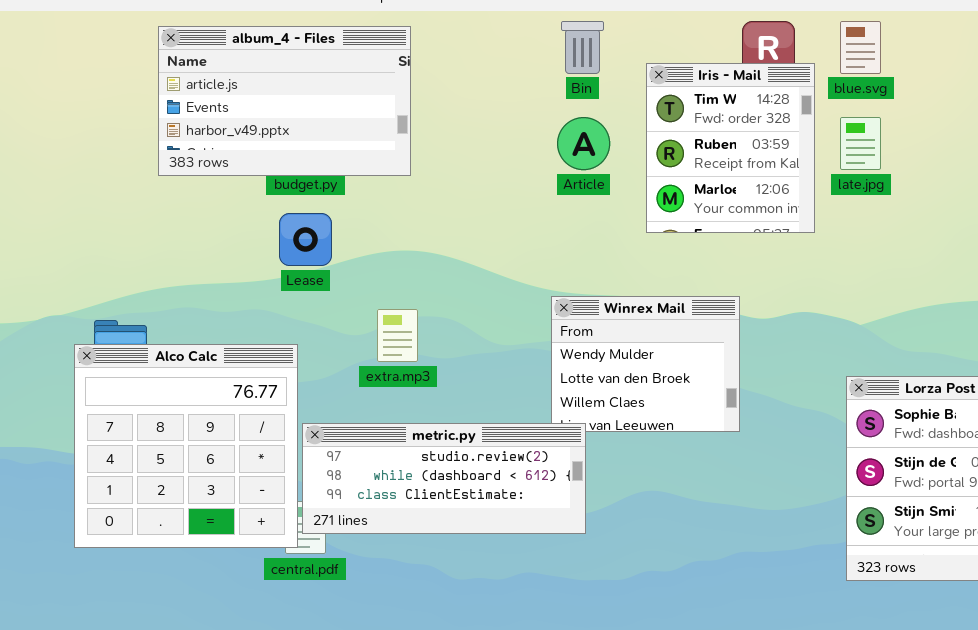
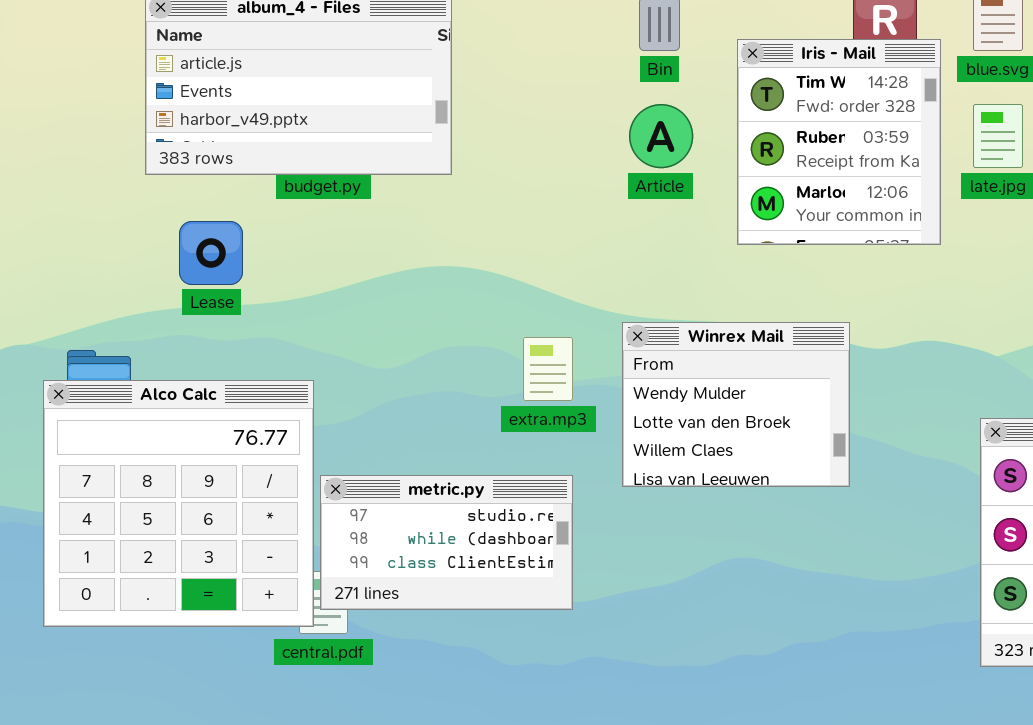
Lease: [279,213,332,266] -> [179,221,243,285], moved
extra.mp3: [377,309,418,362] -> [523,337,573,401], moved
metric.py: [302,423,586,534] -> [320,475,573,610], resized

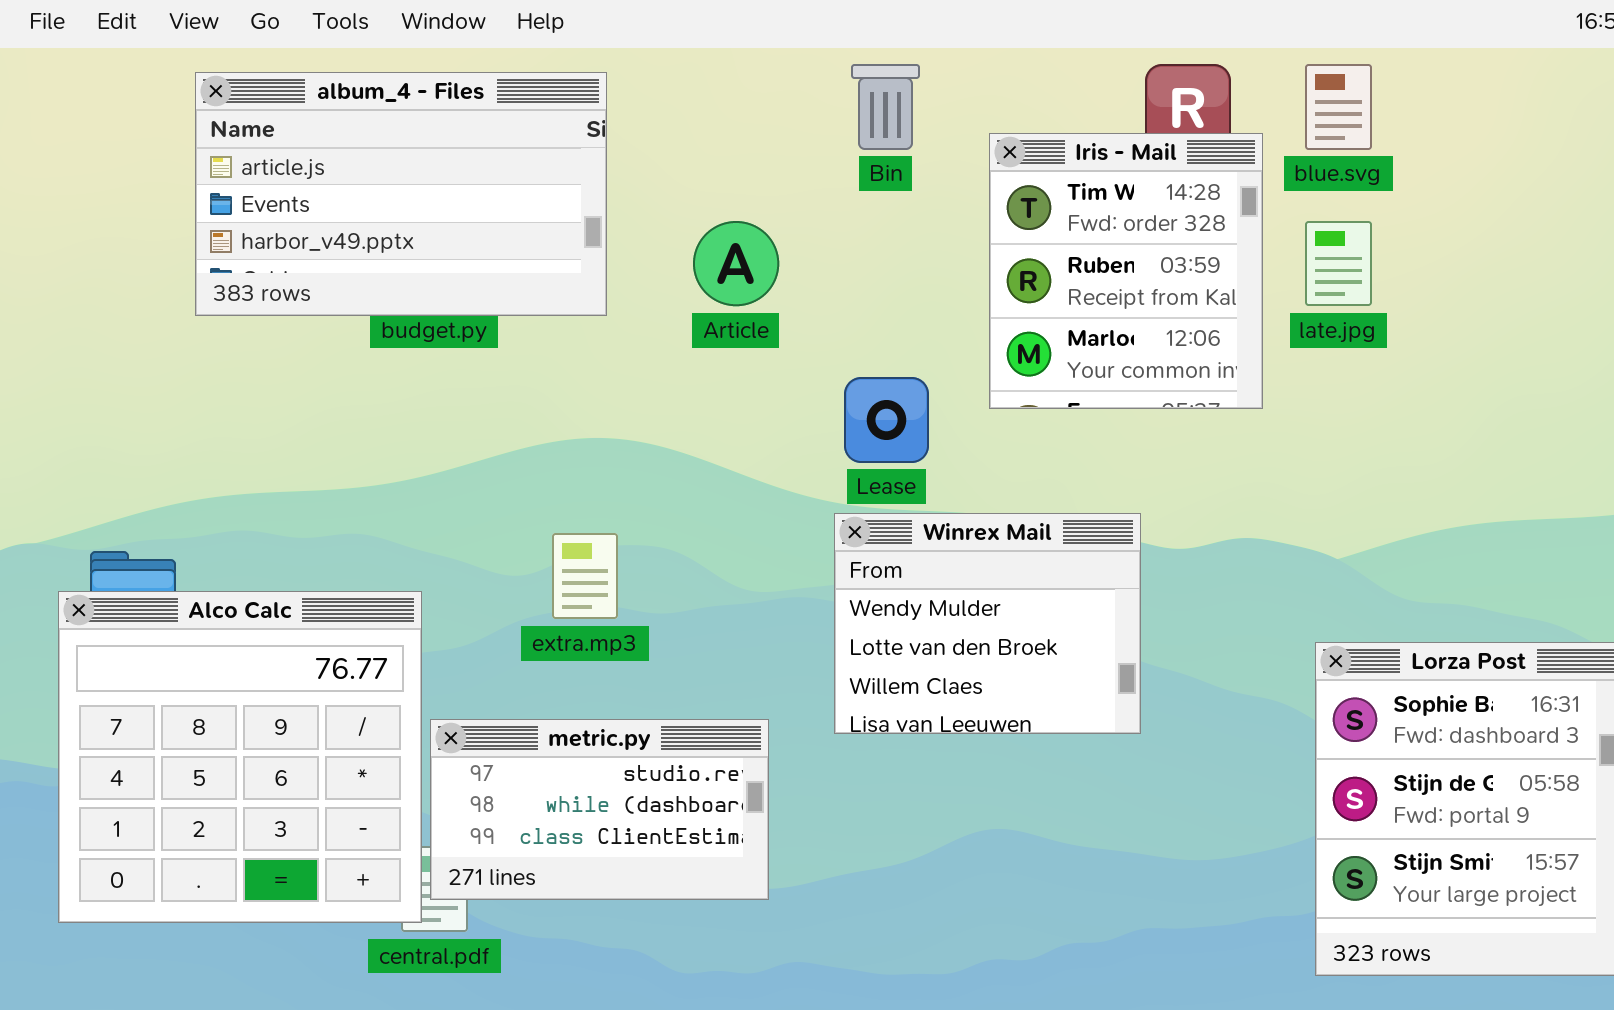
Article: [629,104,693,168] -> [693,221,779,306], moved
Lease: [179,221,243,285] -> [844,377,929,463], moved
extra.mp3: [523,337,573,401] -> [552,533,618,619], moved

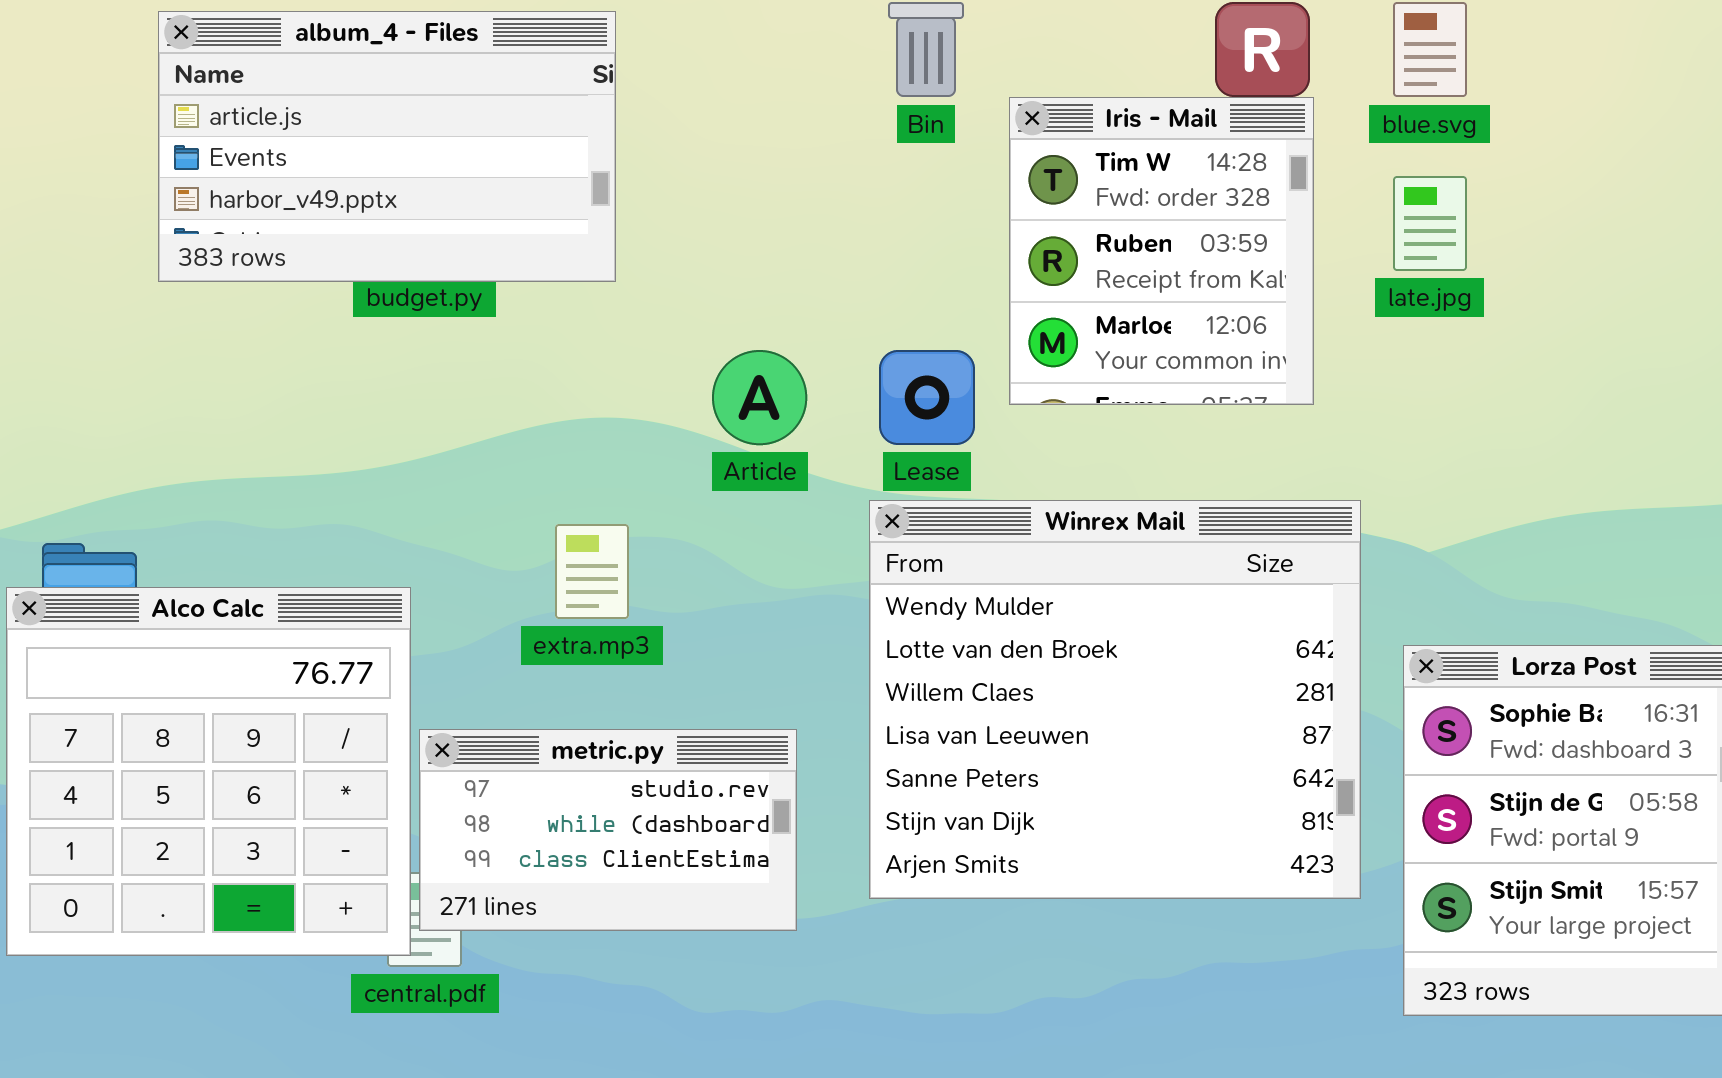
Iris - Mail: [989,133,1263,409] -> [1009,97,1314,405], moved
Article: [693,221,779,306] -> [712,350,807,445], moved
Winrex Mail: [834,513,1141,734] -> [869,500,1361,899], resized

